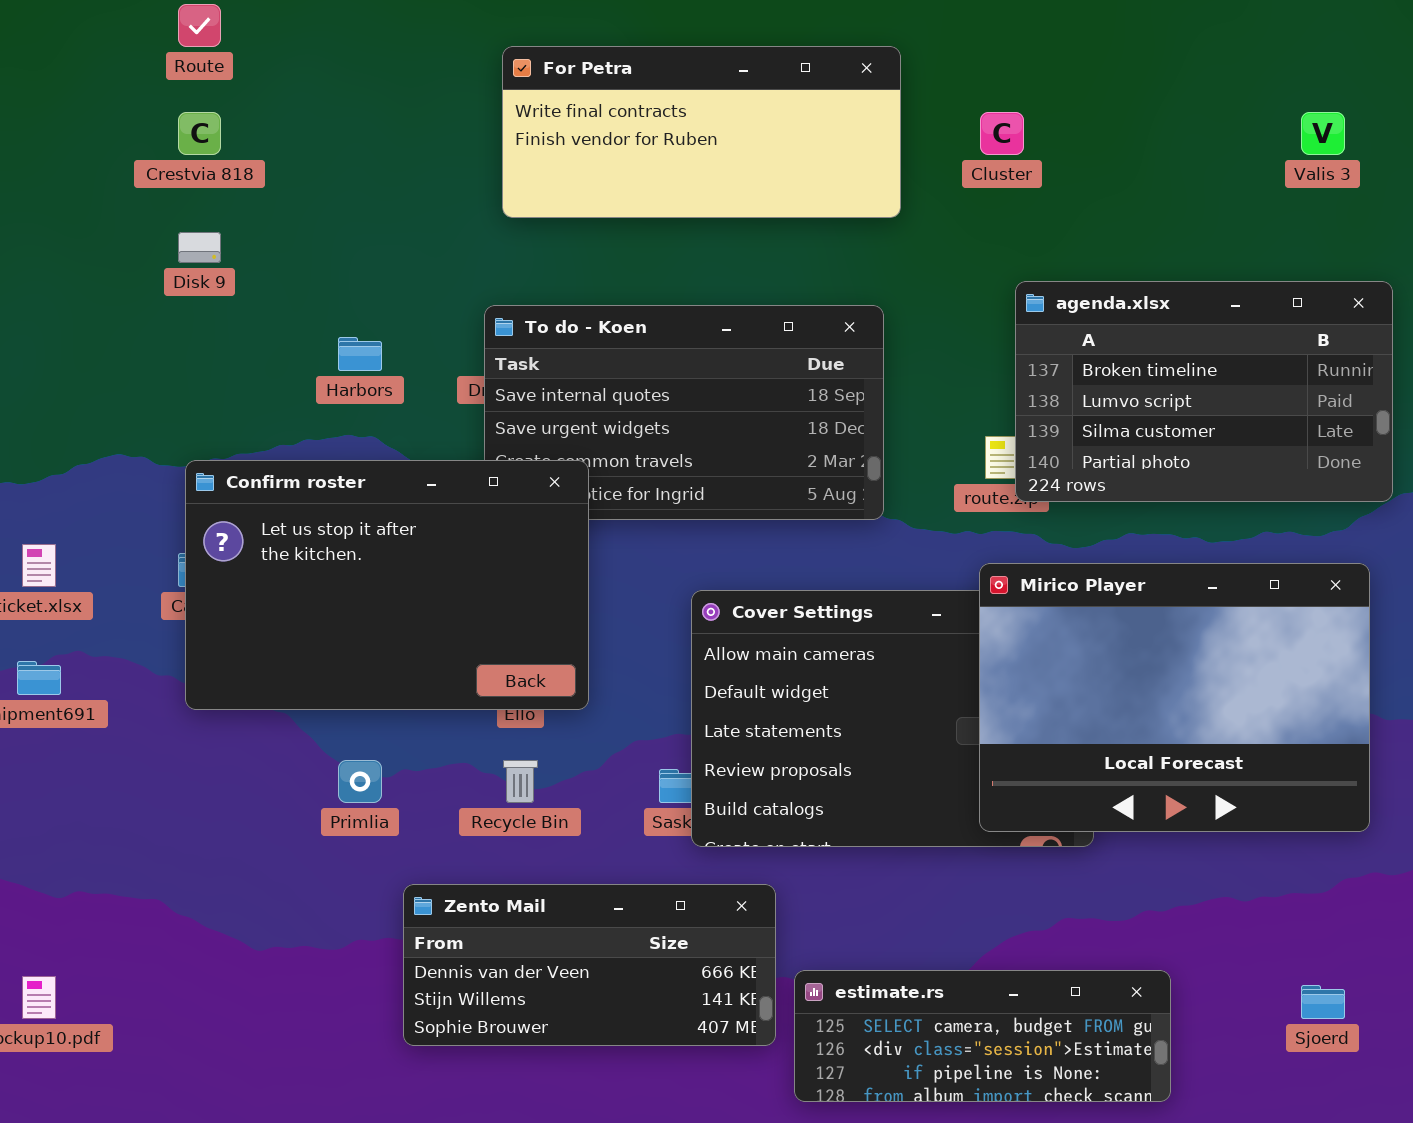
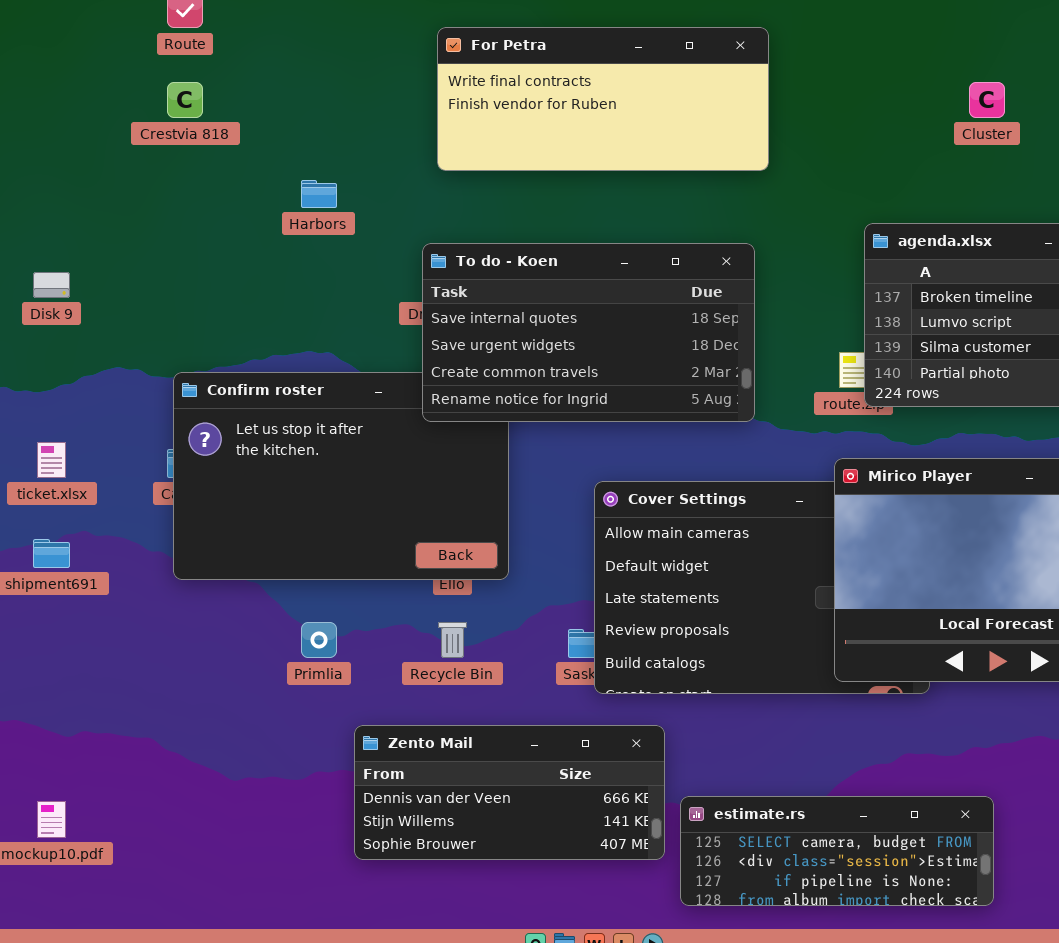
Cluster: [980,112,1024,155] -> [969,82,1005,118], moved
Disk 9: [178,232,221,263] -> [33,272,70,298], moved
To do - Koen: [484,305,884,520] -> [422,243,755,422], raised
Harbors: [338,337,382,371] -> [301,180,337,208], moved

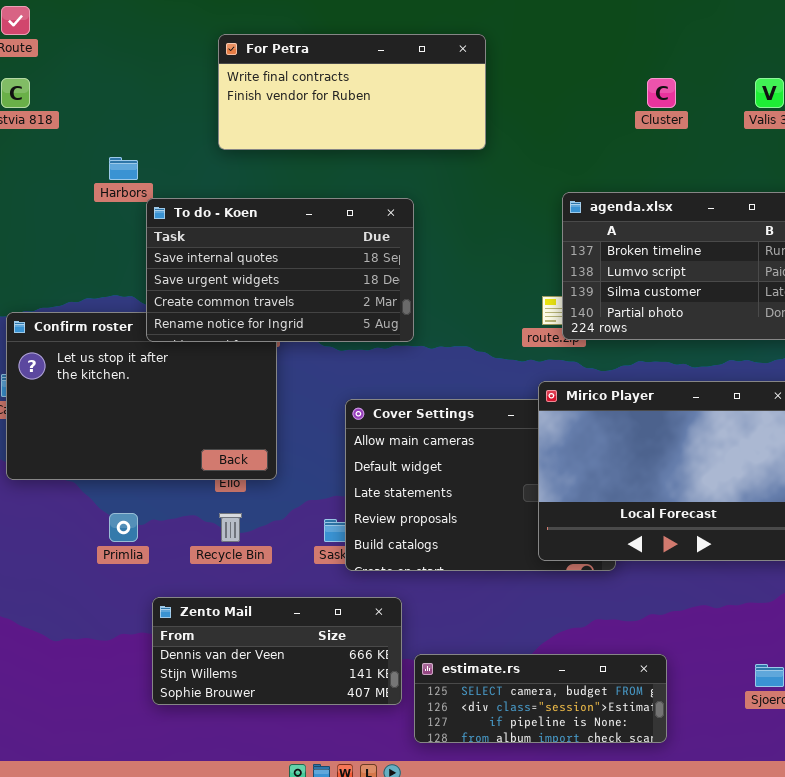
To do - Koen: [422,243,755,422] -> [146,198,414,342], moved

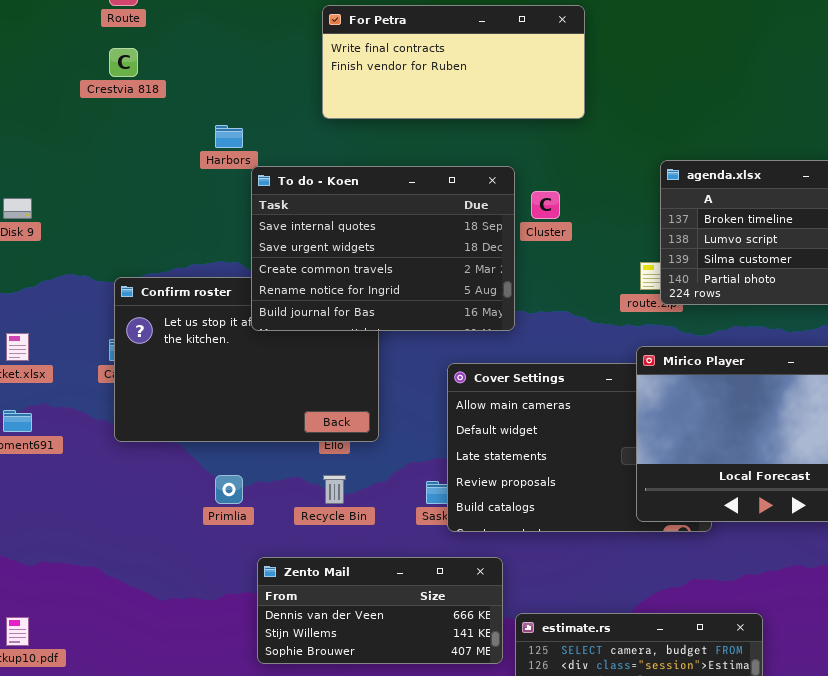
Cluster: [647,78,676,108] -> [531,191,560,219], moved
To do - Koen: [146,198,414,342] -> [251,166,515,331], resized

